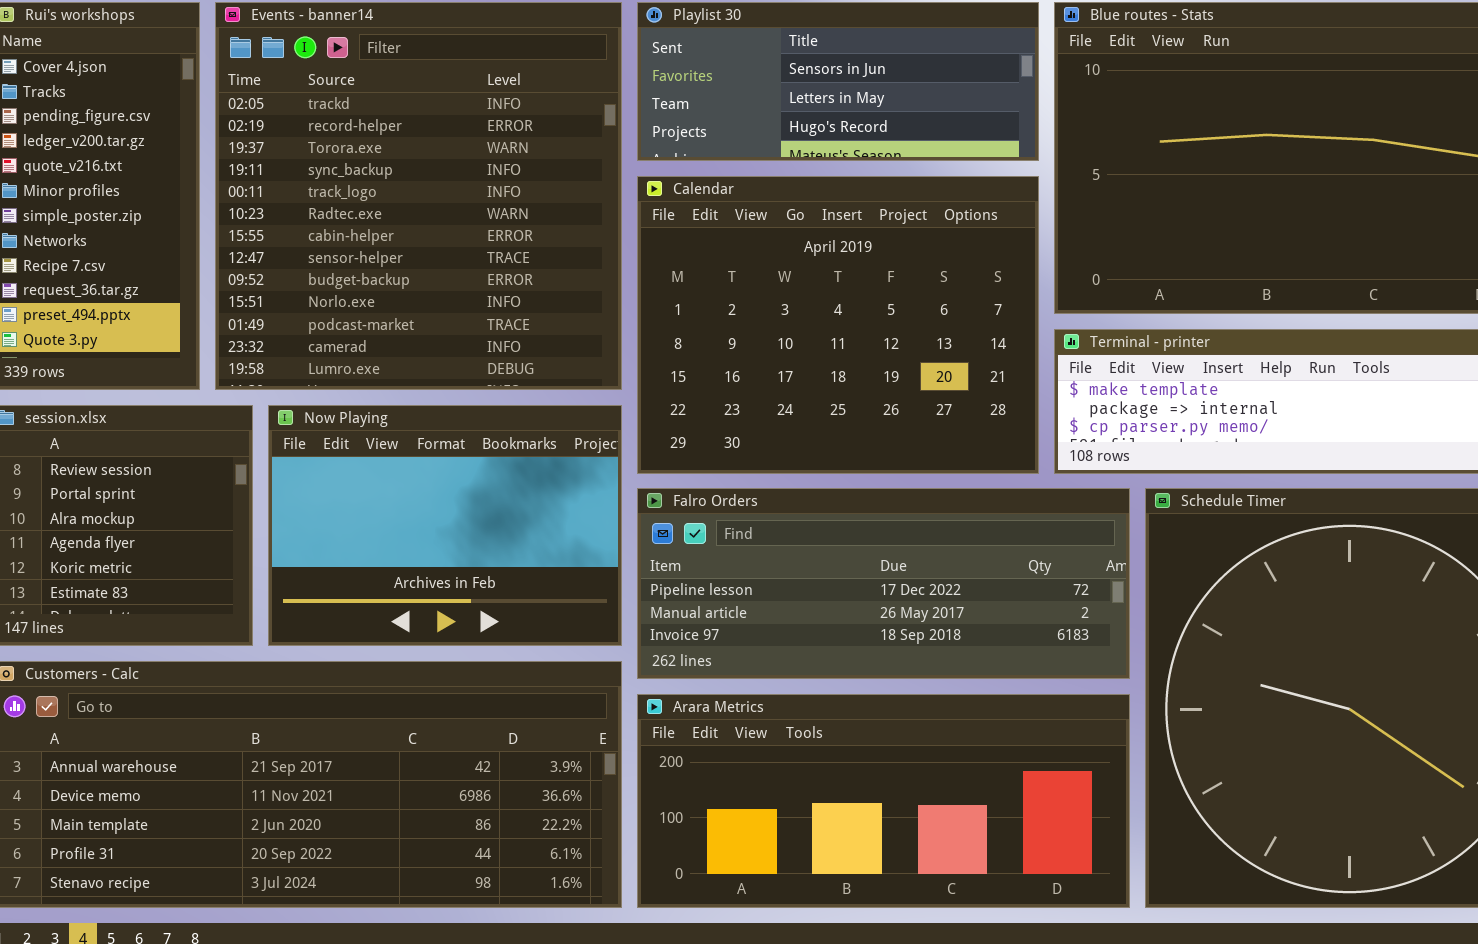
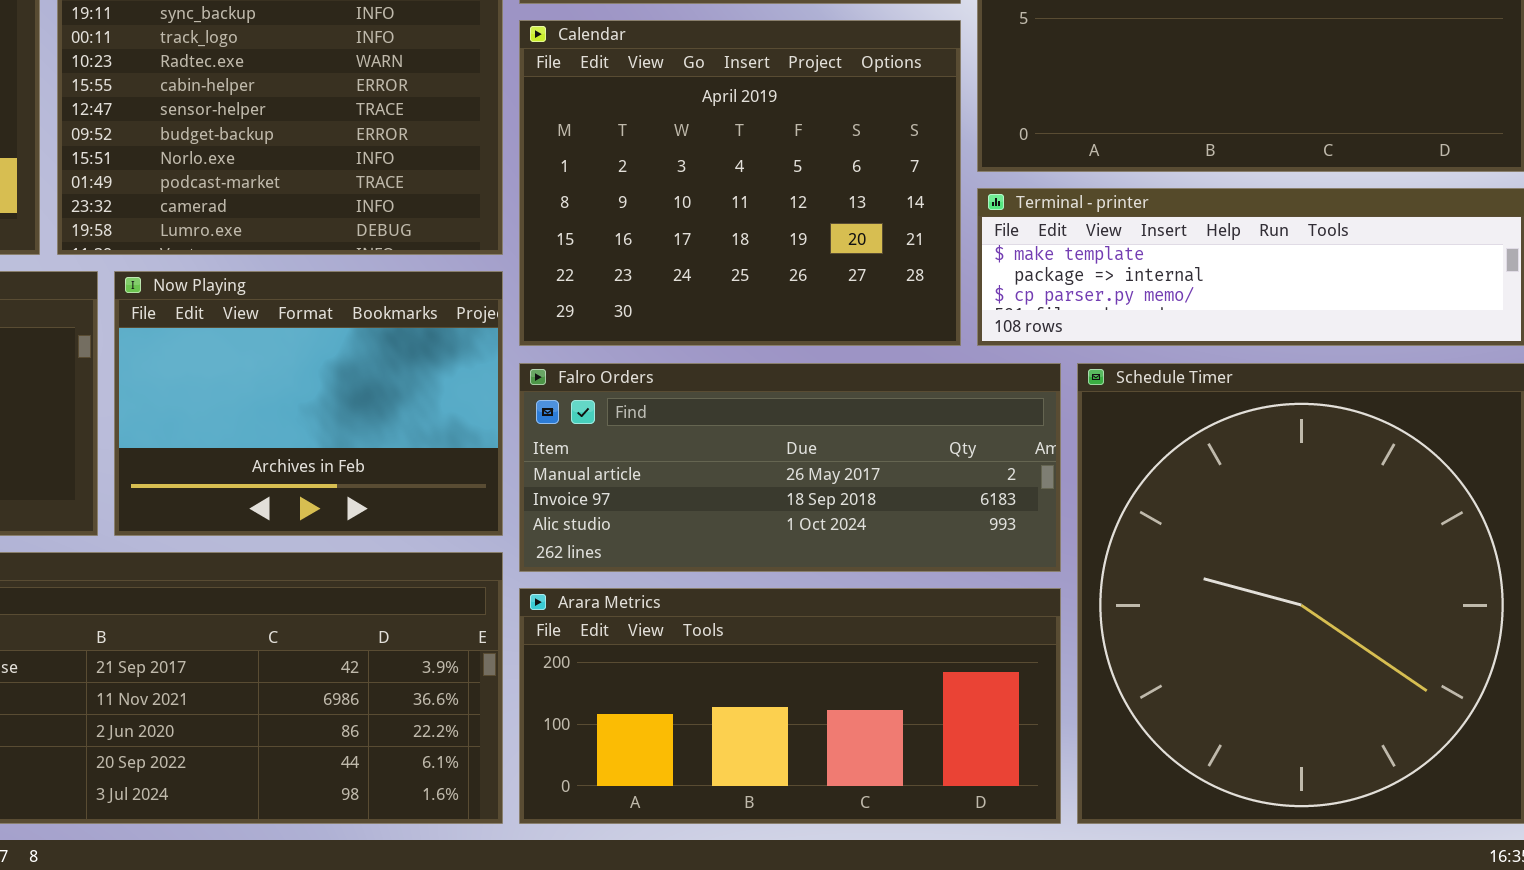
Falro Orders: [637,488,1130,679] -> [519,363,1061,572], scrolled down 1 row

